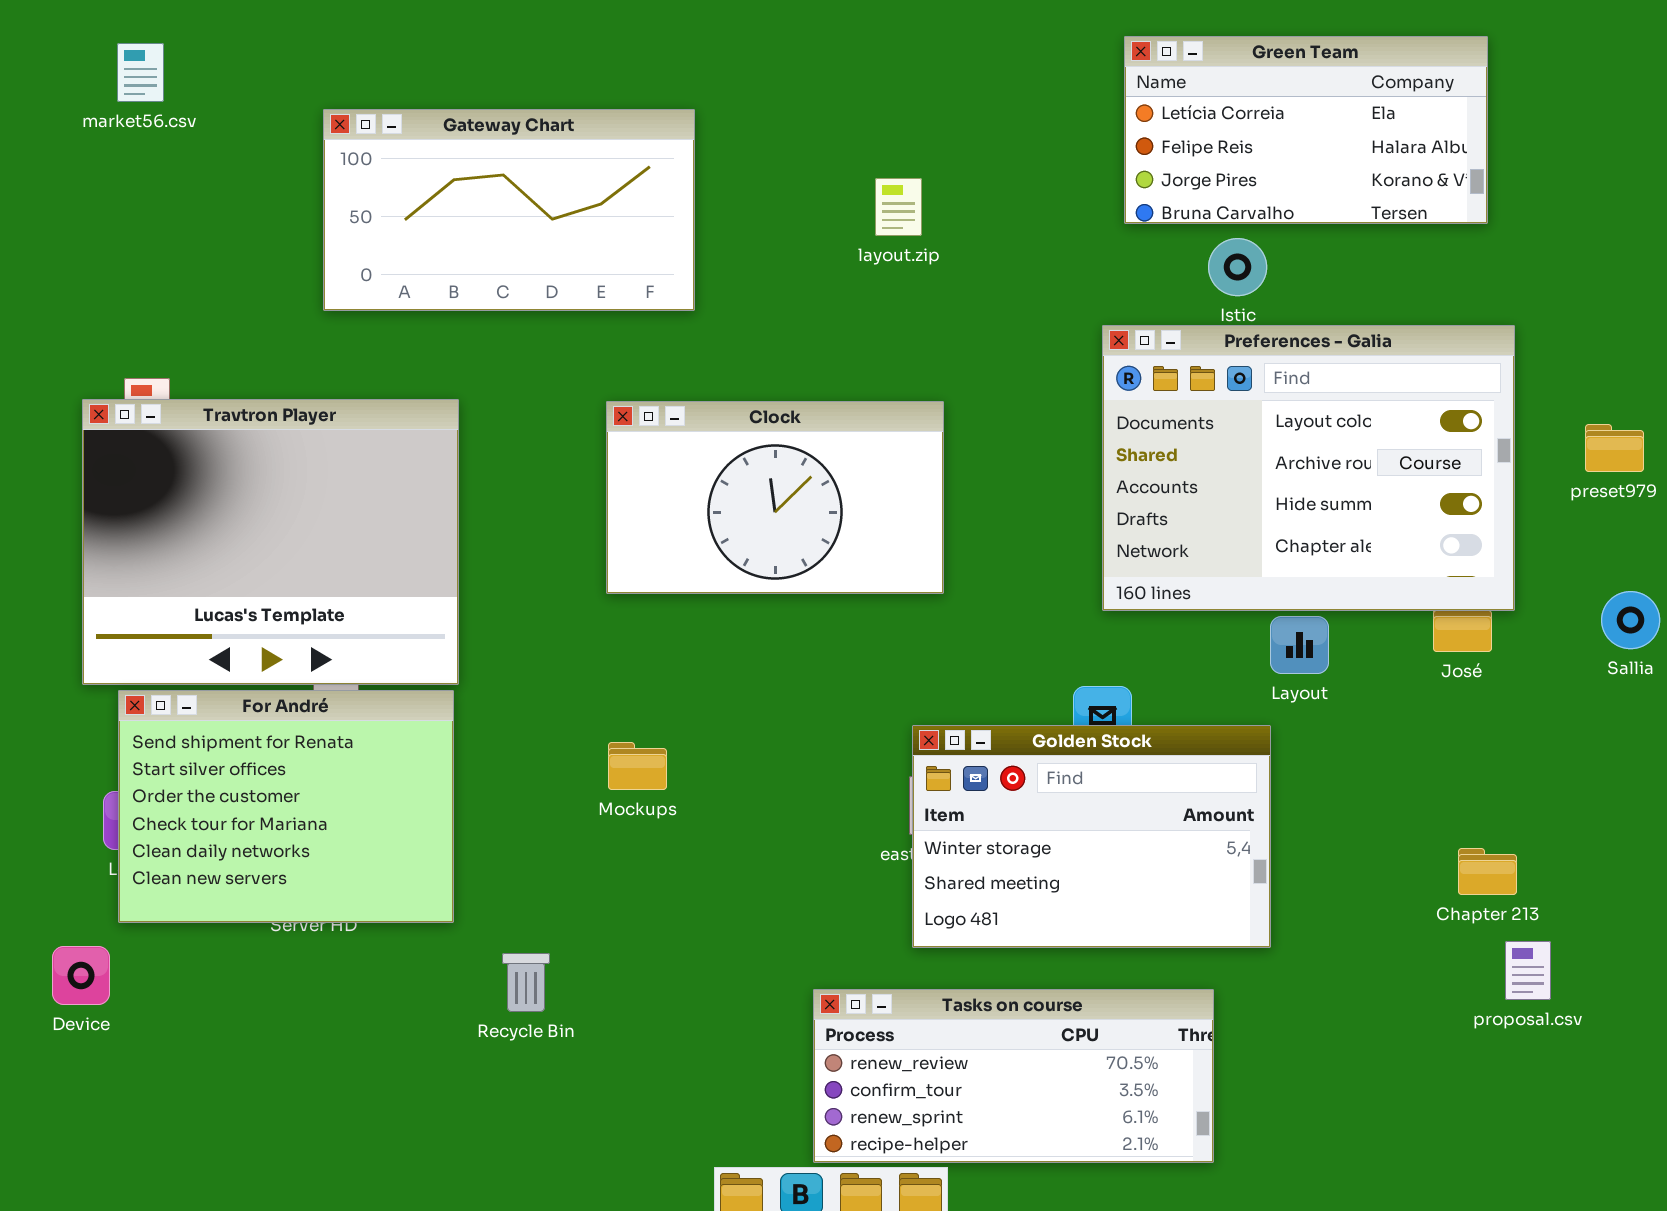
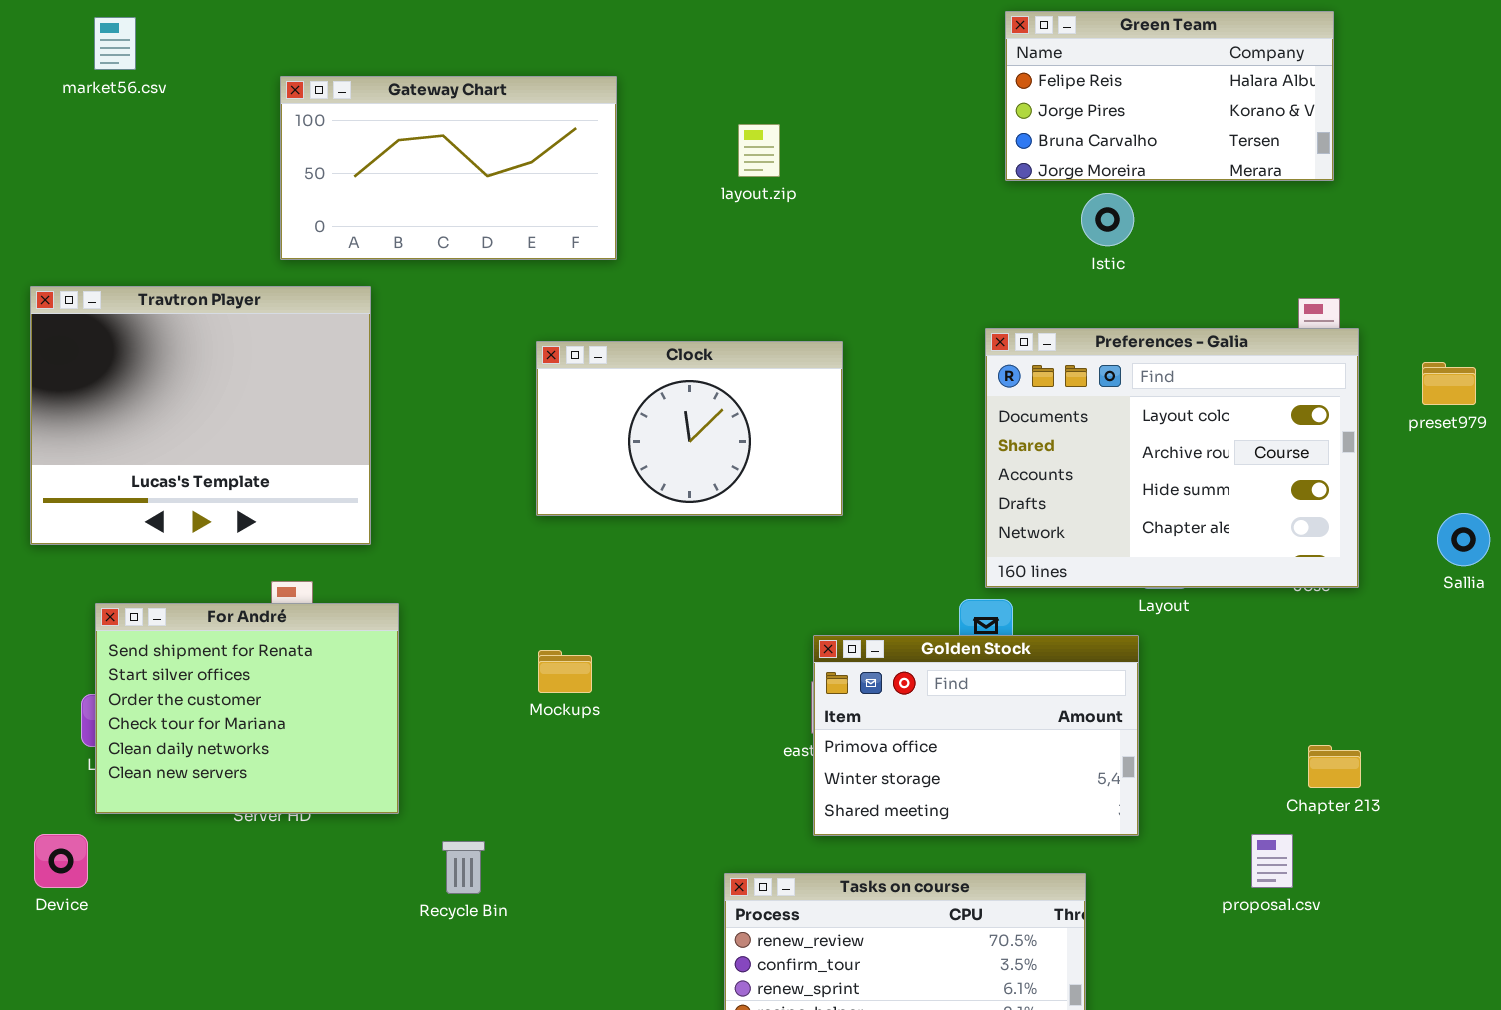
Green Team: [1124,36,1488,224] -> [1005,11,1334,181], scrolled down 1 row
layout.zip: [875,178,922,236] -> [738,124,780,177], moved
Preferences - Galia: [1102,325,1515,611] -> [985,328,1359,588], moved
Travtron Player: [82,399,459,685] -> [30,286,371,545], moved
Golden Stock: [912,725,1271,948] -> [813,635,1139,836], scrolled up 1 row
proposal.csv: [1505,941,1551,1000] -> [1251,834,1293,888], moved

